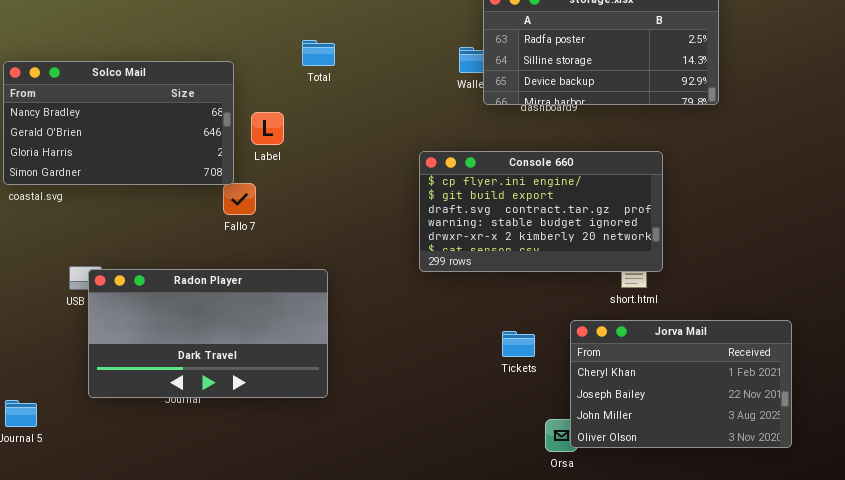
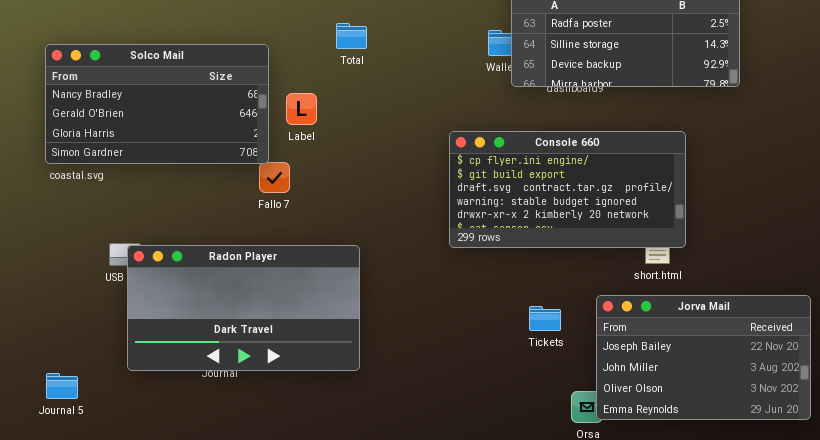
Jorva Mail: [570,320,792,448] -> [596,295,811,420], scrolled down 1 row

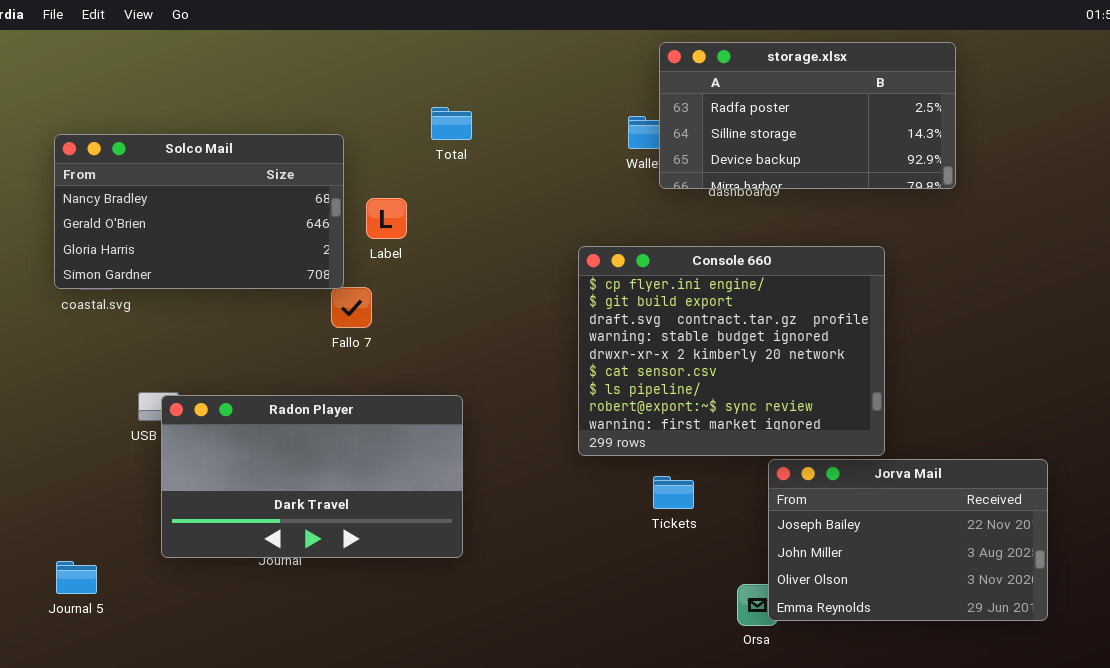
Console 660: [449,131,686,248] -> [578,246,885,456], resized
Tickets: [529,306,561,331] -> [653,476,694,509], moved

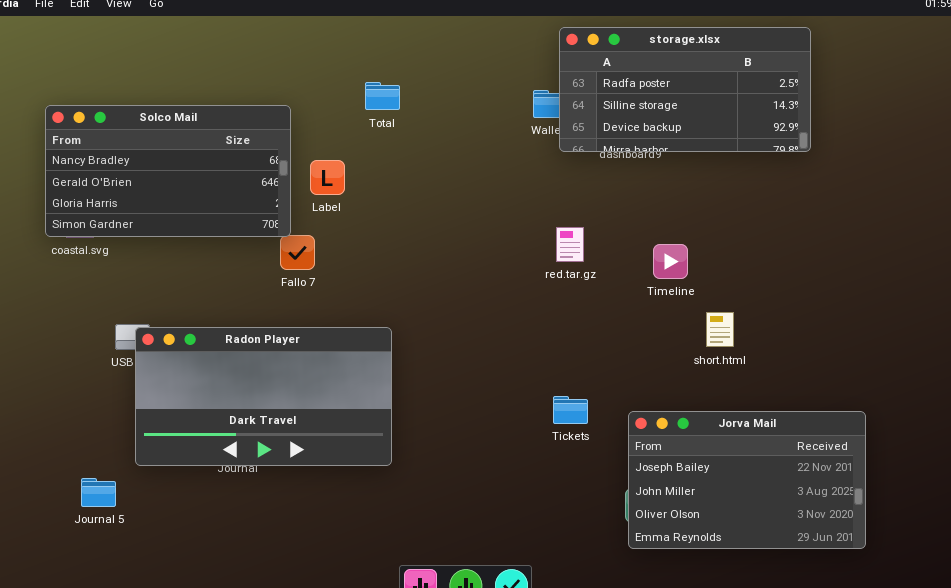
Console 660: [578,246,885,456] -> none, closed
Jorva Mail: [768,459,1048,621] -> [628,411,866,549], moved
Journal 5: [56,561,97,594] -> [81,478,116,507], moved

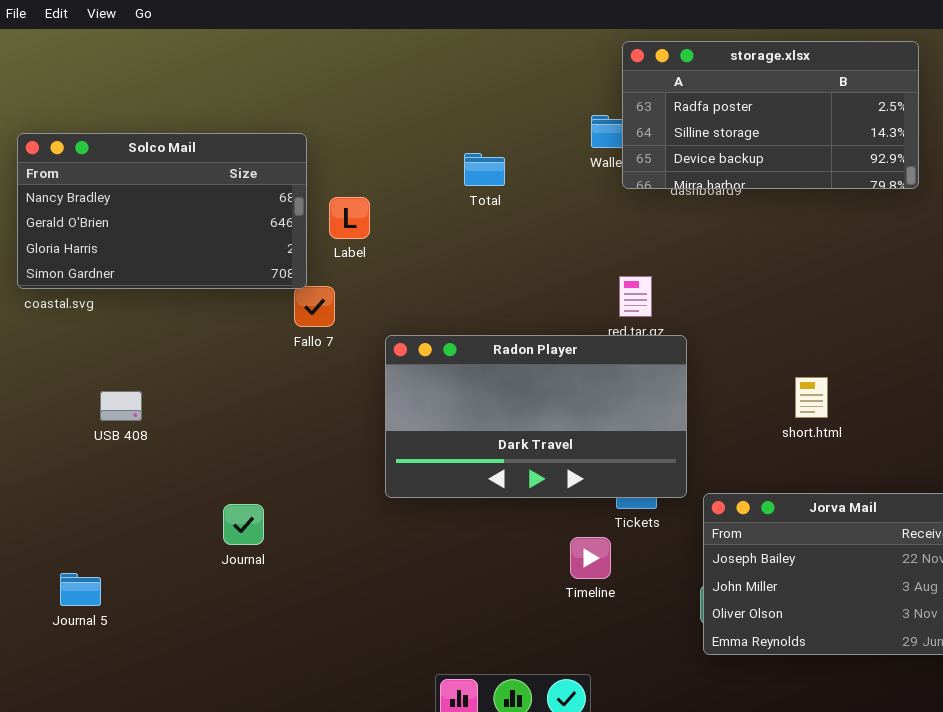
Total: [365,82,400,110] -> [464,153,505,186], moved
Timeline: [653,244,688,279] -> [570,537,611,579], moved
Radon Player: [135,327,392,466] -> [385,335,687,498], moved

